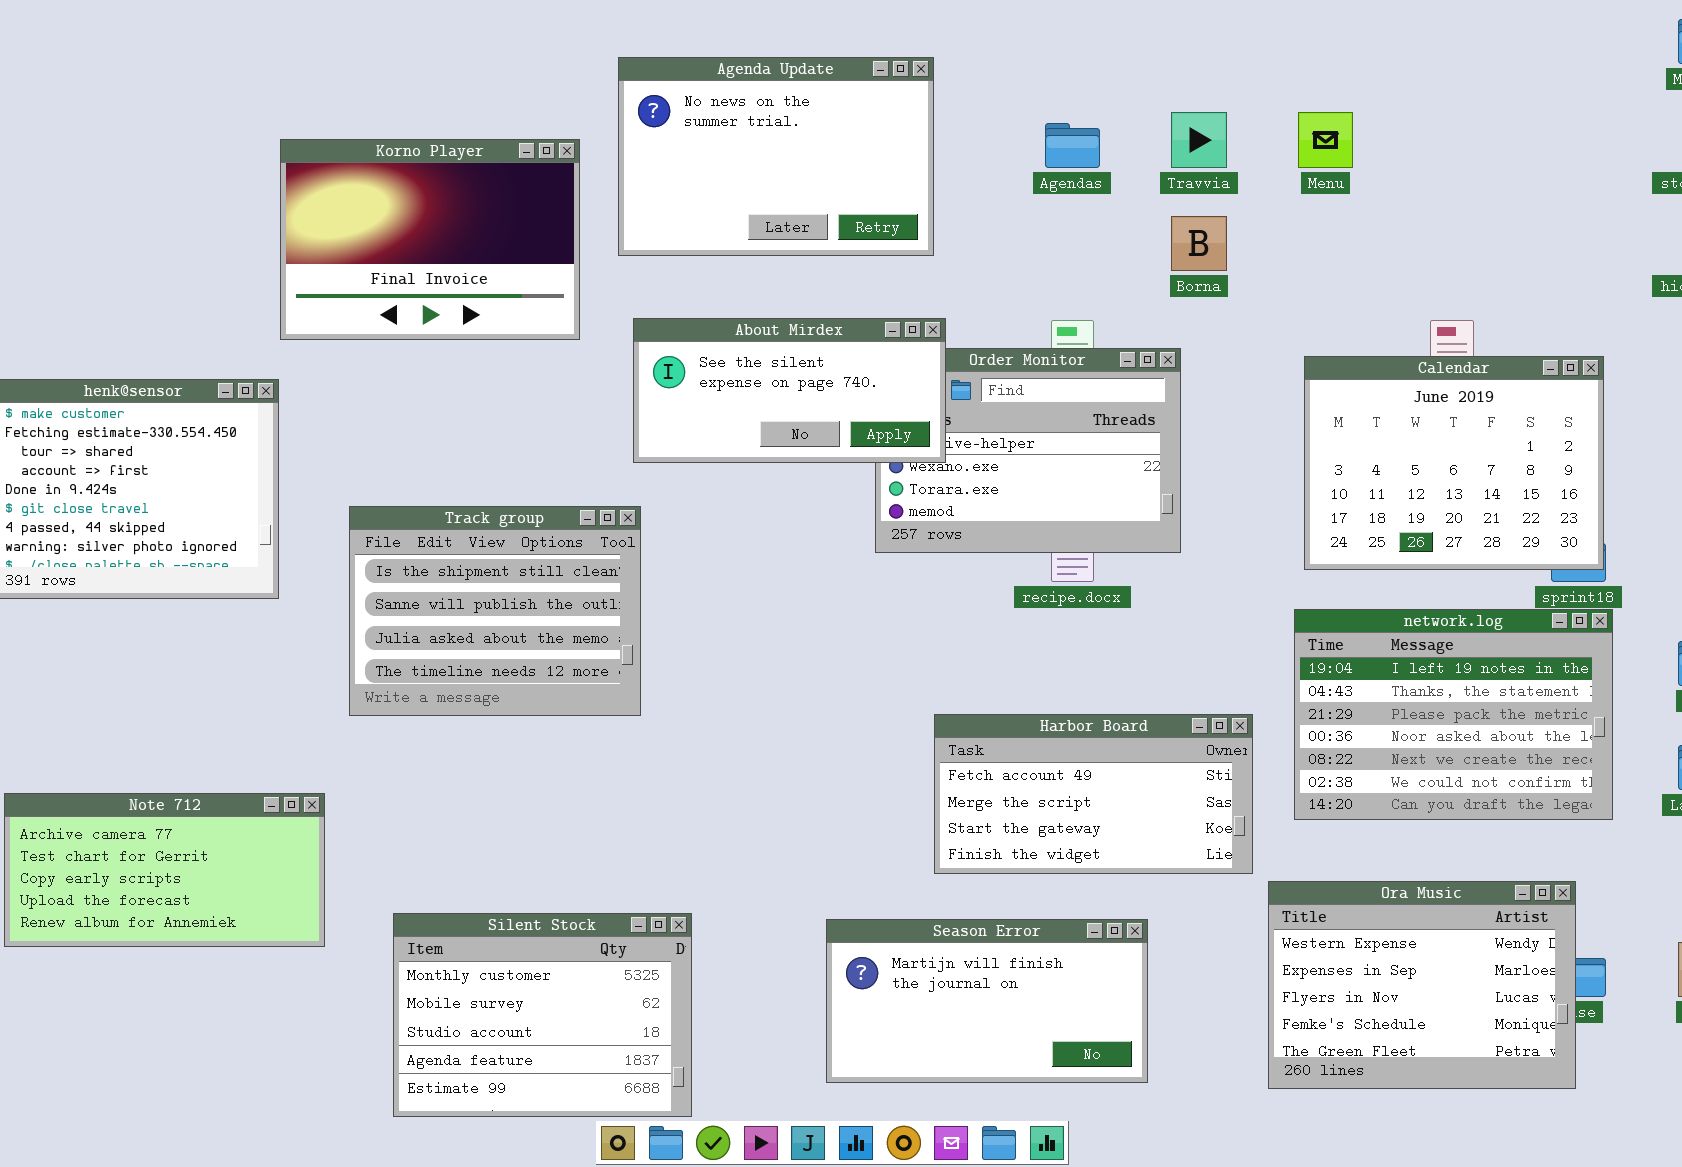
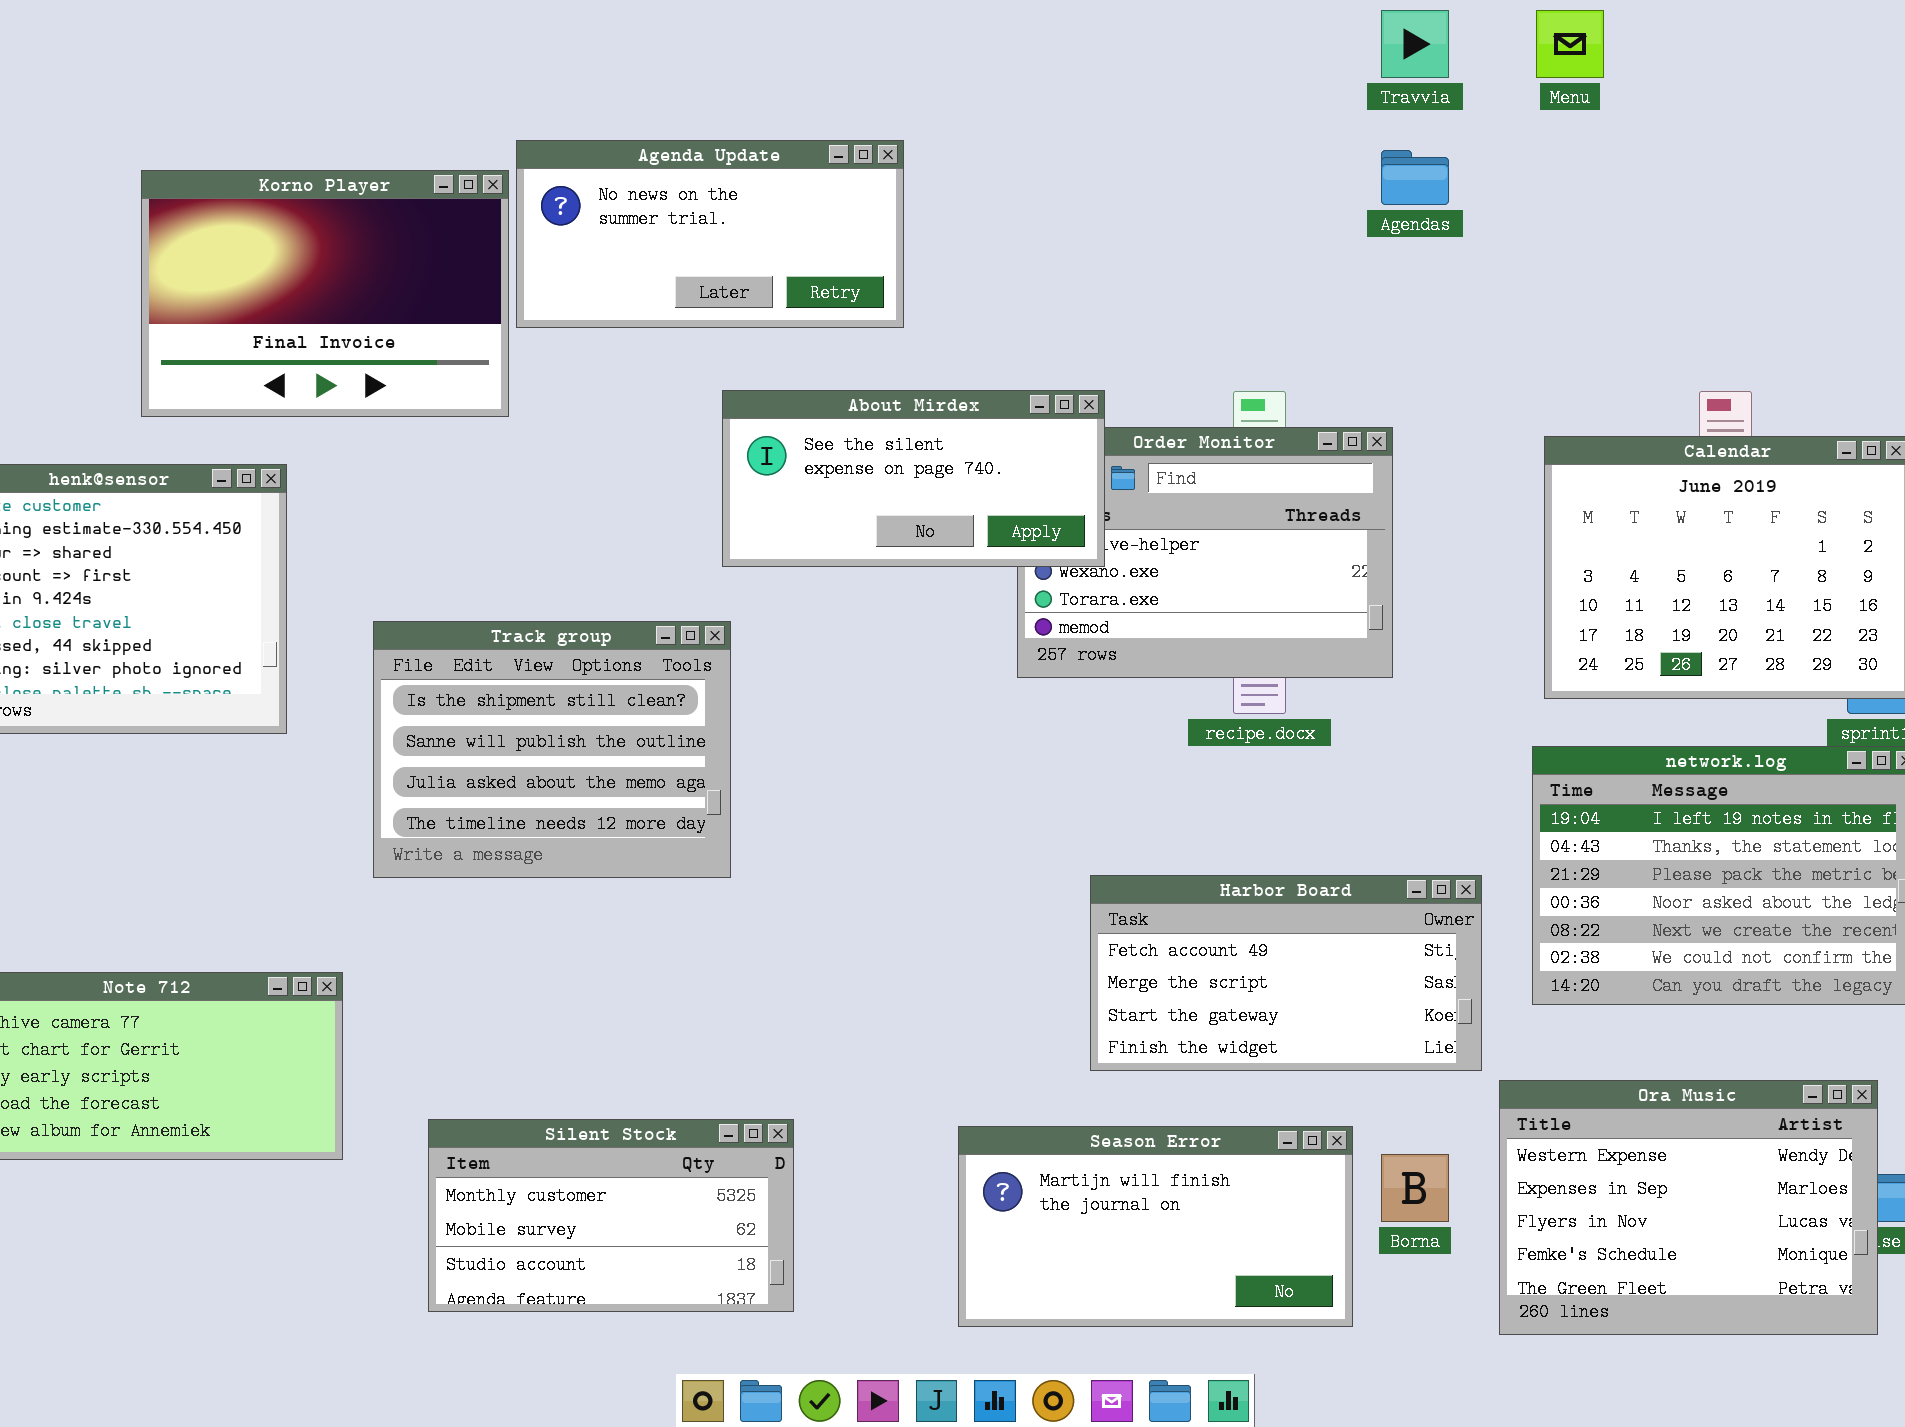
Agenda Update: [618,57,934,256] -> [516,140,904,328], moved, resized
Travvia: [1171,112,1227,168] -> [1381,10,1449,78], moved
Menu: [1298,112,1353,168] -> [1536,10,1604,78], moved
Agendas: [1045,123,1100,168] -> [1381,150,1449,205], moved
Korno Player: [280,139,580,340] -> [141,170,509,417], moved
Borna: [1171,216,1227,271] -> [1381,1154,1449,1222], moved
Silent Stock: [393,913,692,1117] -> [428,1119,794,1312], resized

